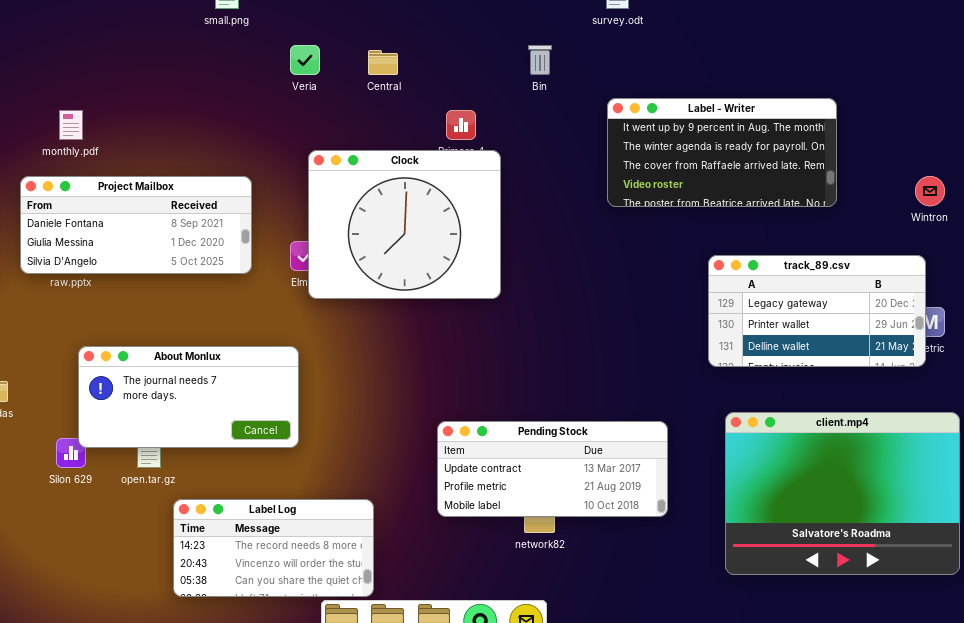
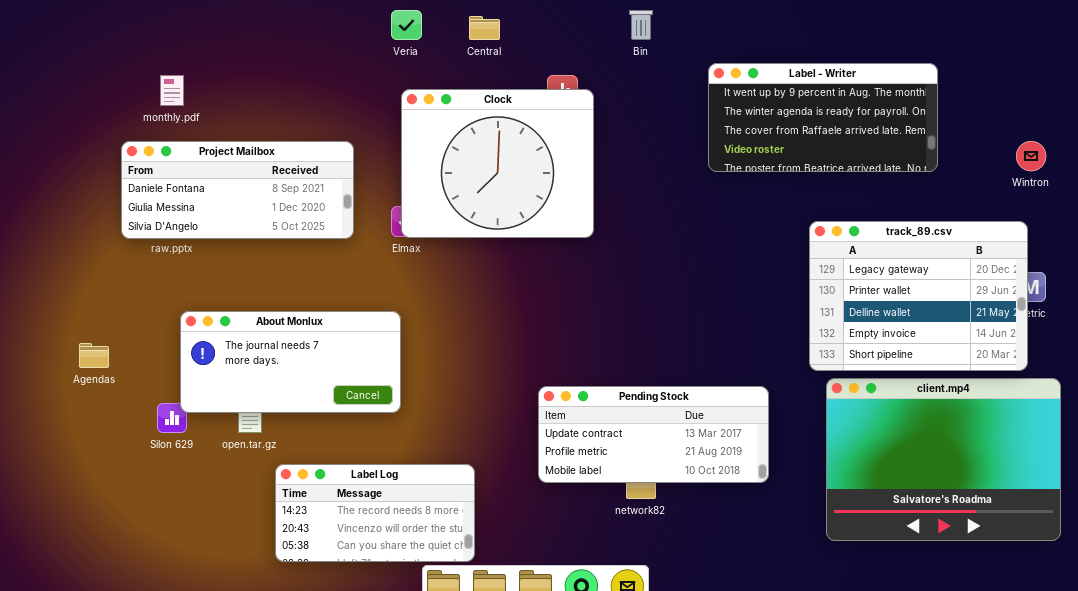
Clock: [308,150,501,299] -> [401,89,594,238], moved
track_89.csv: [708,255,926,367] -> [809,221,1028,371], resized

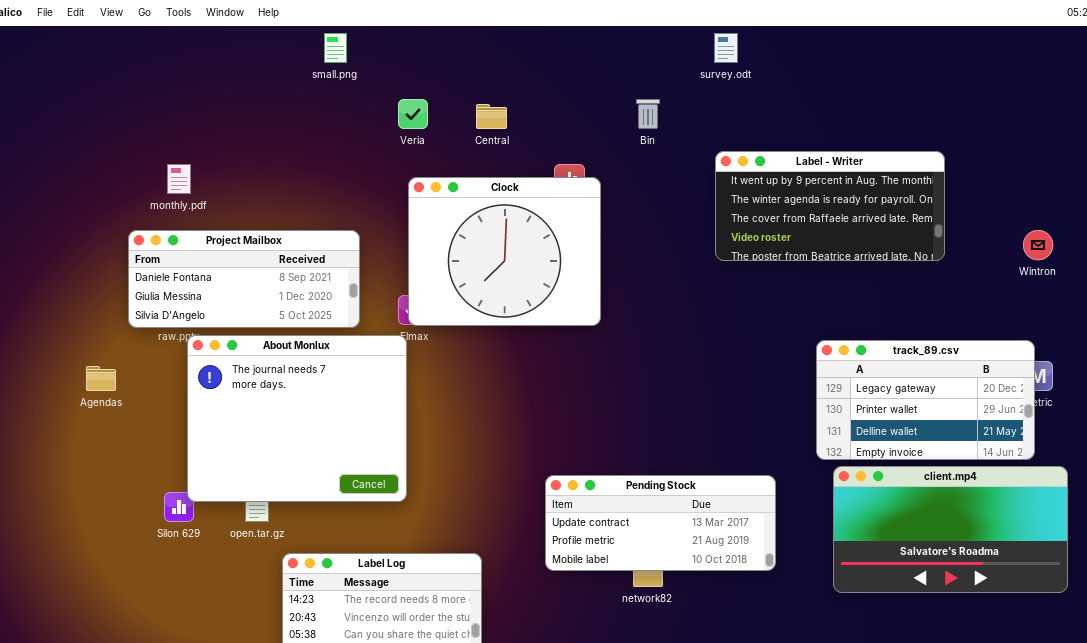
track_89.csv: [809,221,1028,371] -> [816,340,1035,460], resized
About Monlux: [180,311,401,413] -> [187,335,407,502], resized
Agendas: [79,343,109,368] -> [86,366,116,391], moved
client.mp4: [826,378,1061,541] -> [833,466,1068,593], resized

